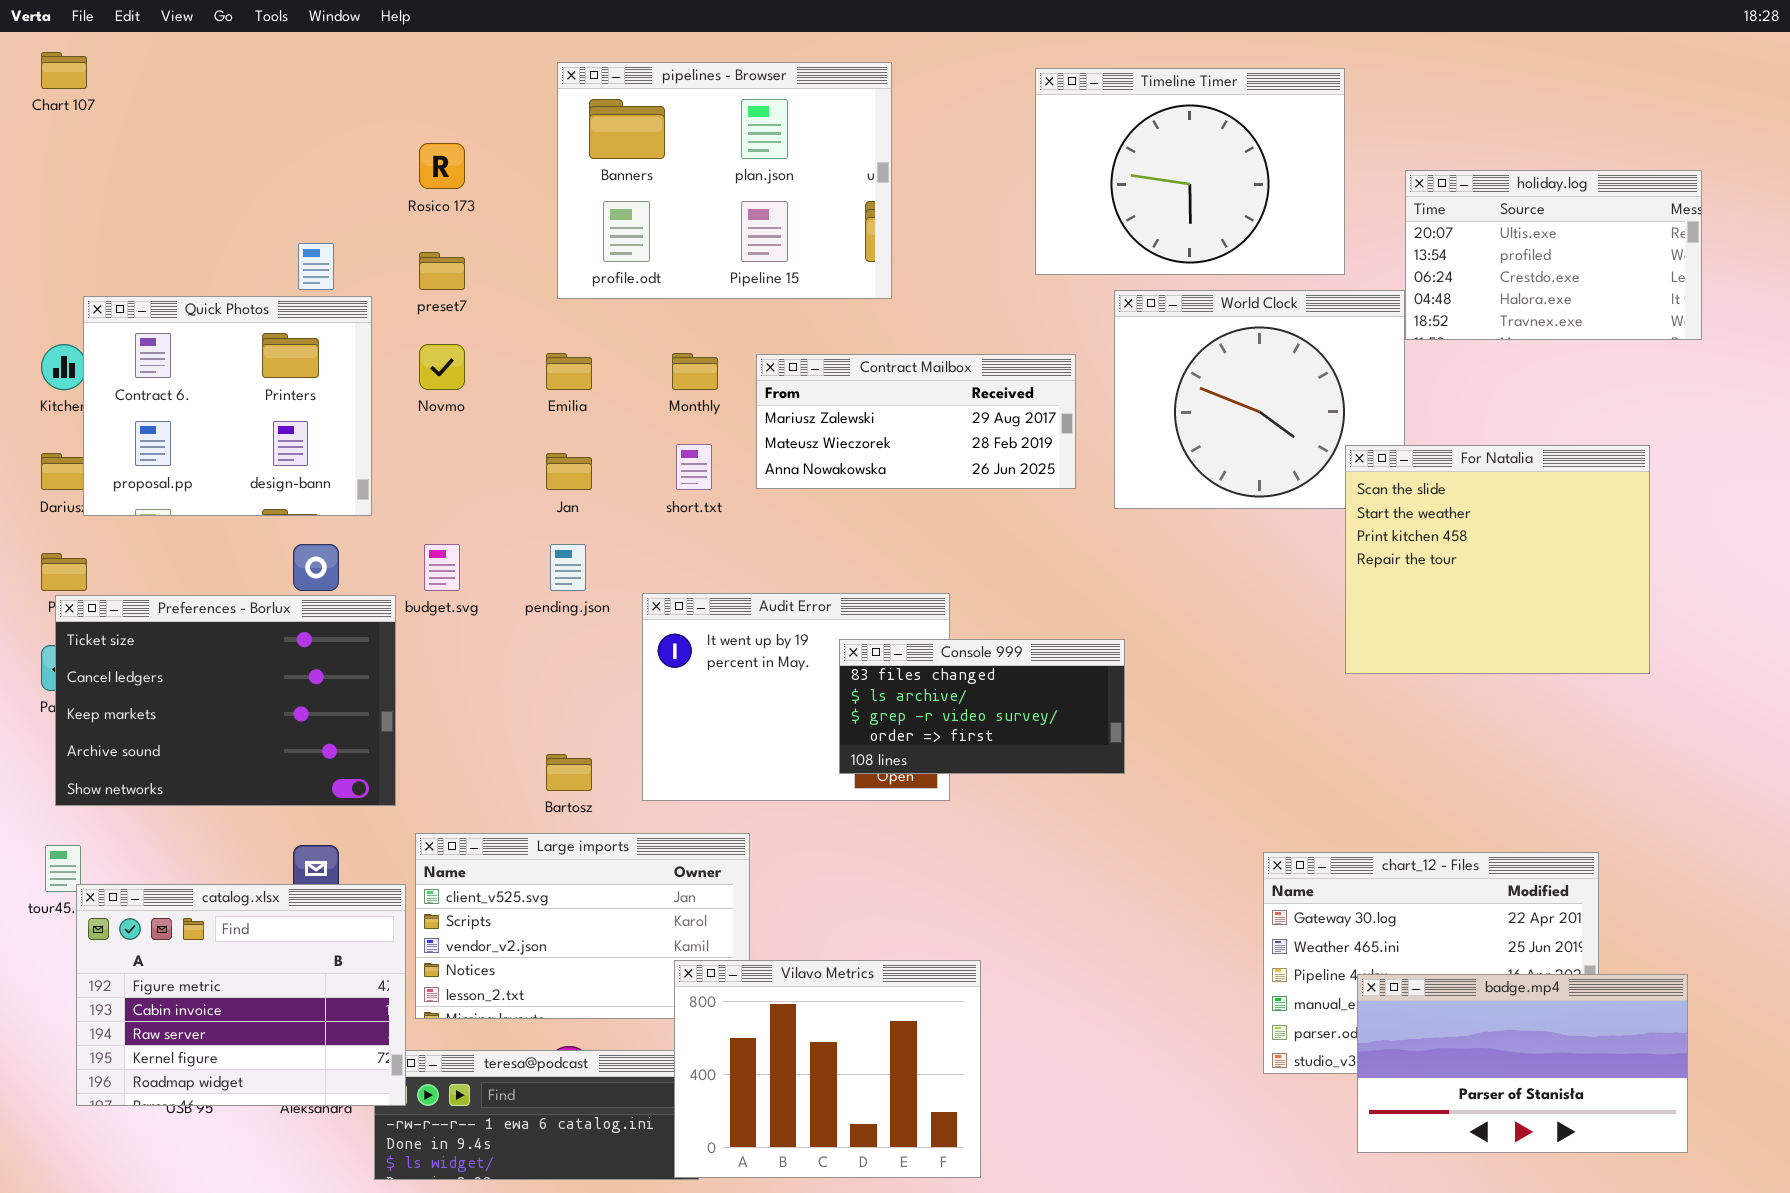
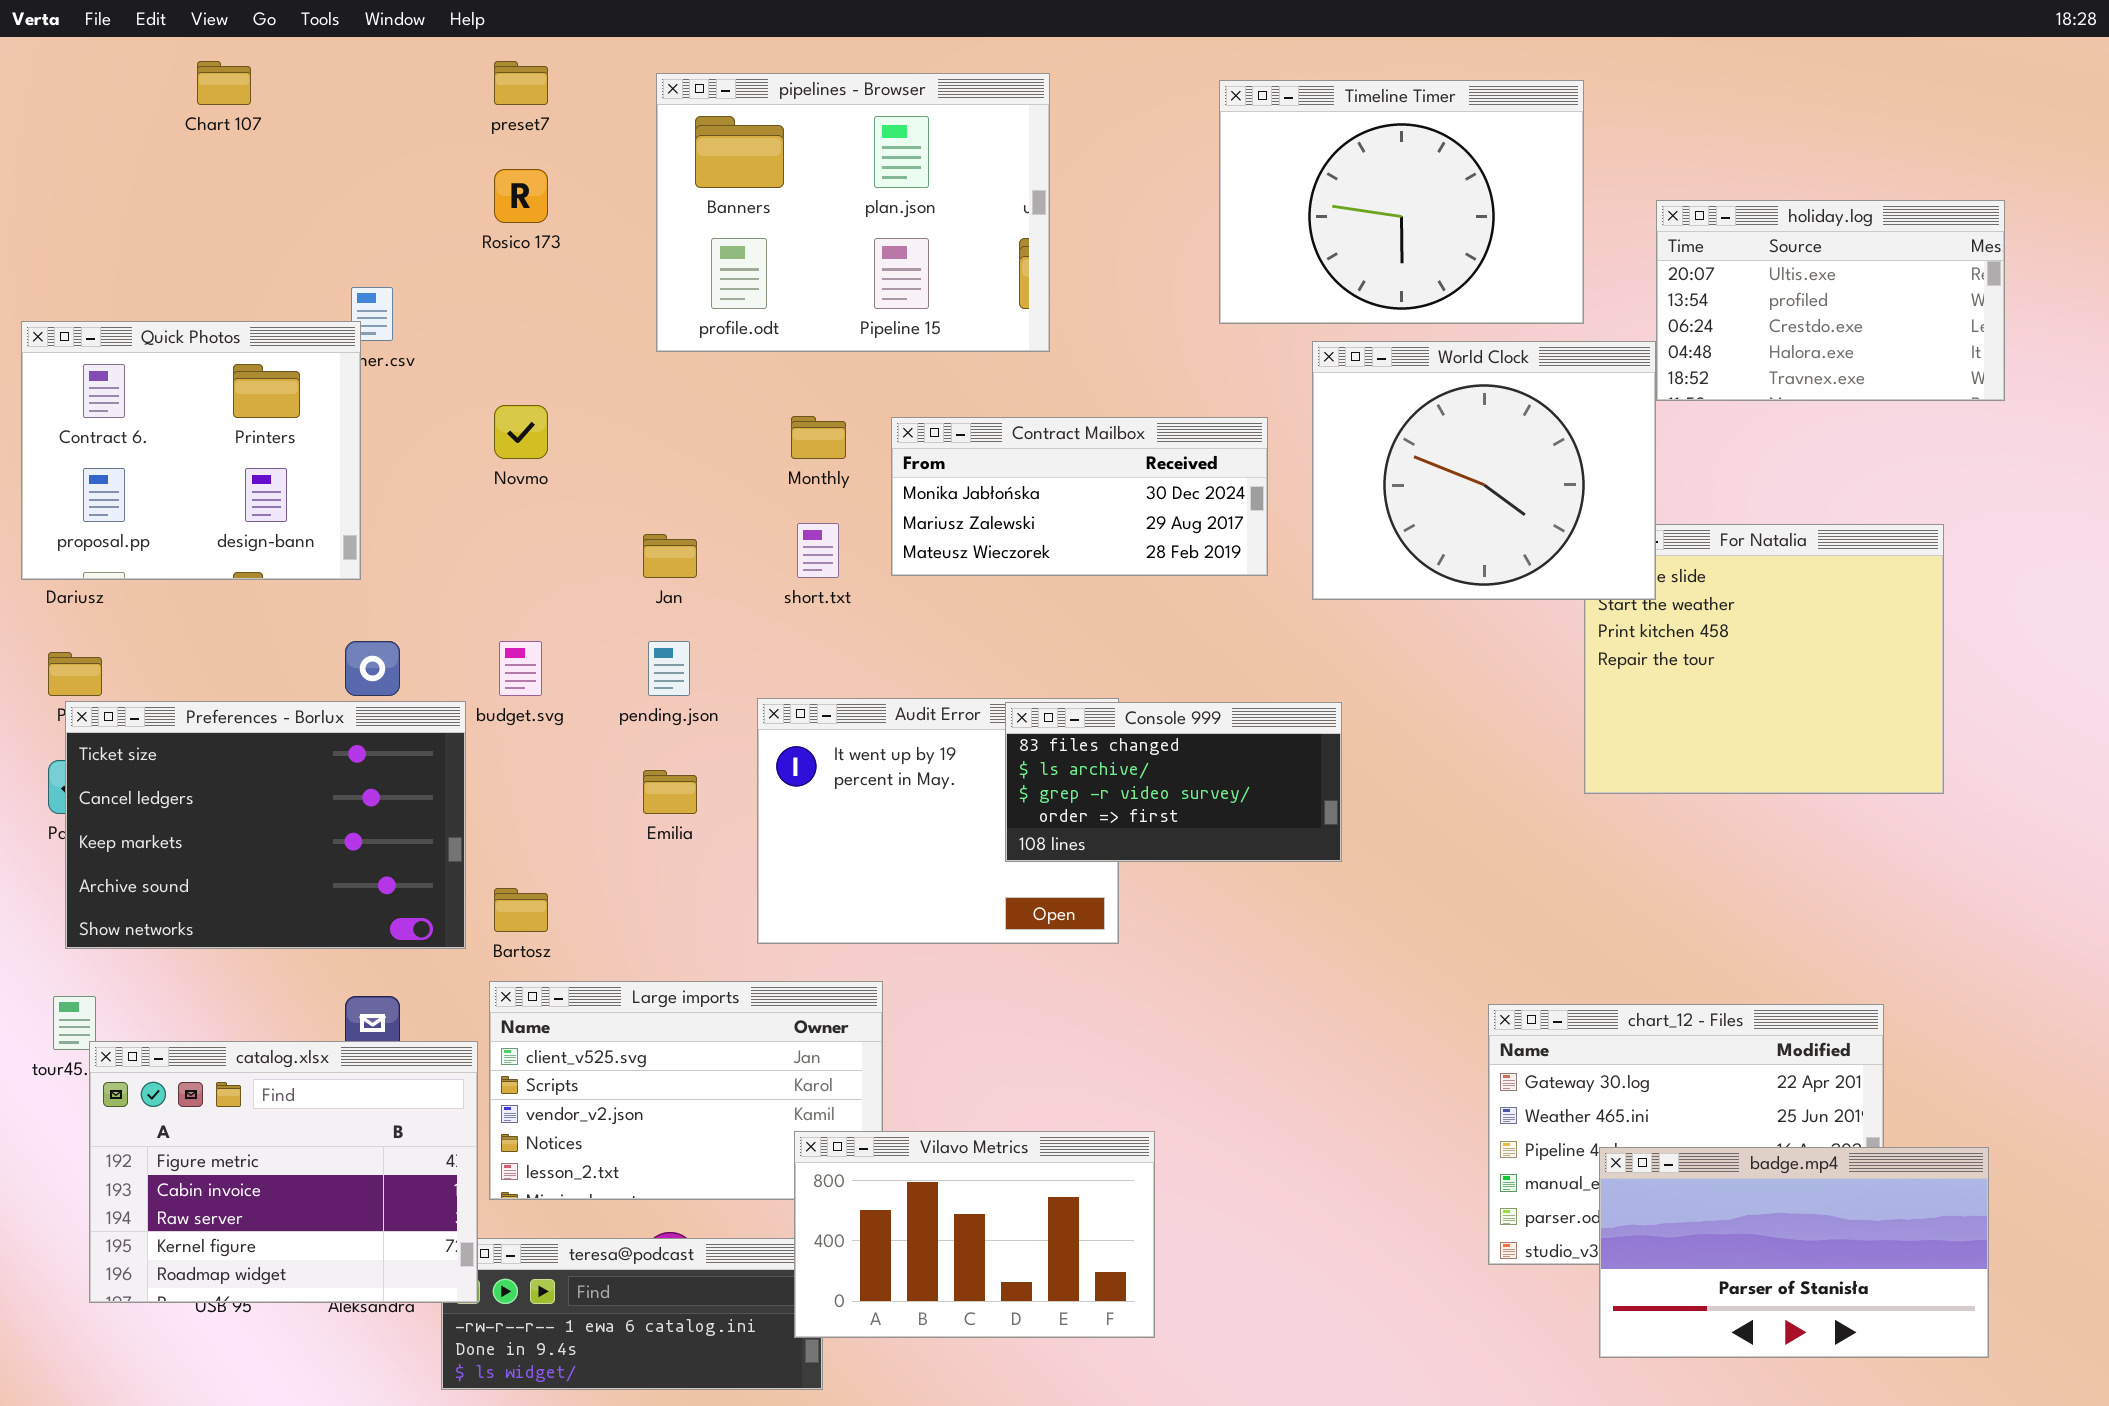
Chart 107: [41,52,87,89] -> [197,61,251,105], moved
preset7: [419,252,465,290] -> [494,61,548,105], moved
World Clock: [1114,290,1405,509] -> [1312,341,1656,600], raised
Quick Photos: [83,296,372,516] -> [21,321,361,580], moved
Emilia: [546,353,592,390] -> [643,770,697,814], moved
Contract Mailbox: [756,354,1076,489] -> [891,417,1268,576], scrolled up 1 row
Console 999: [839,639,1125,774] -> [1005,702,1342,862], moved
Bartosz: [546,754,592,791] -> [494,888,548,932], moved
Vilavo Metrics: [674,960,981,1178] -> [794,1131,1155,1338], resized

